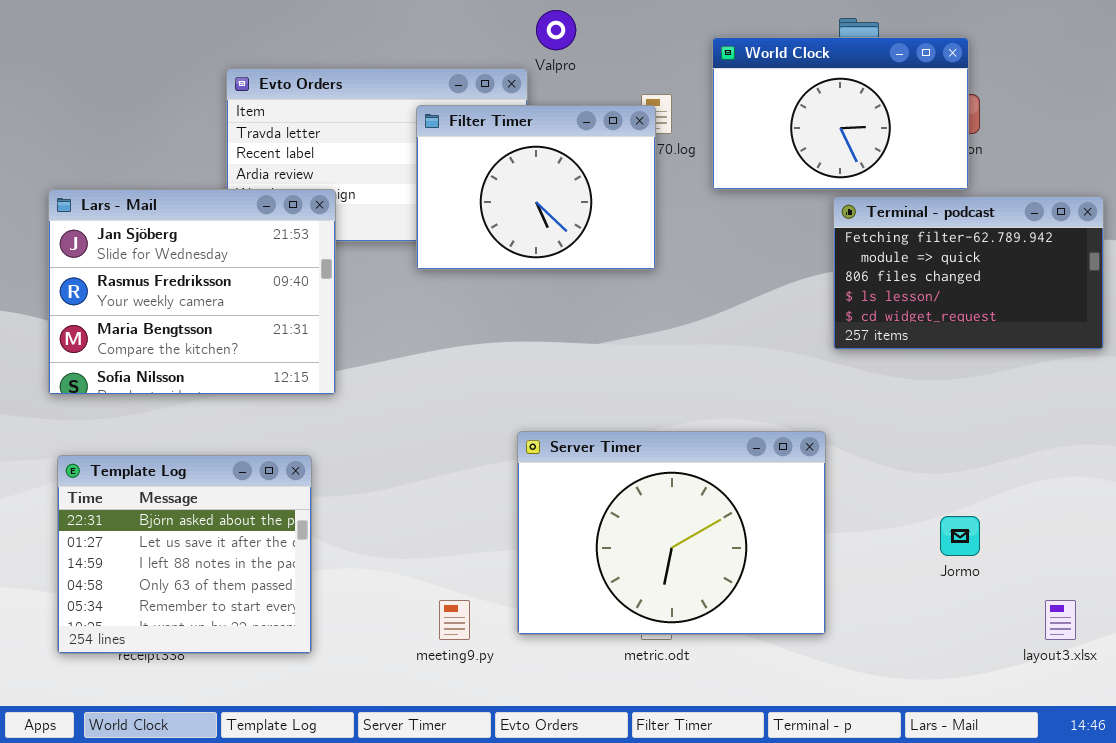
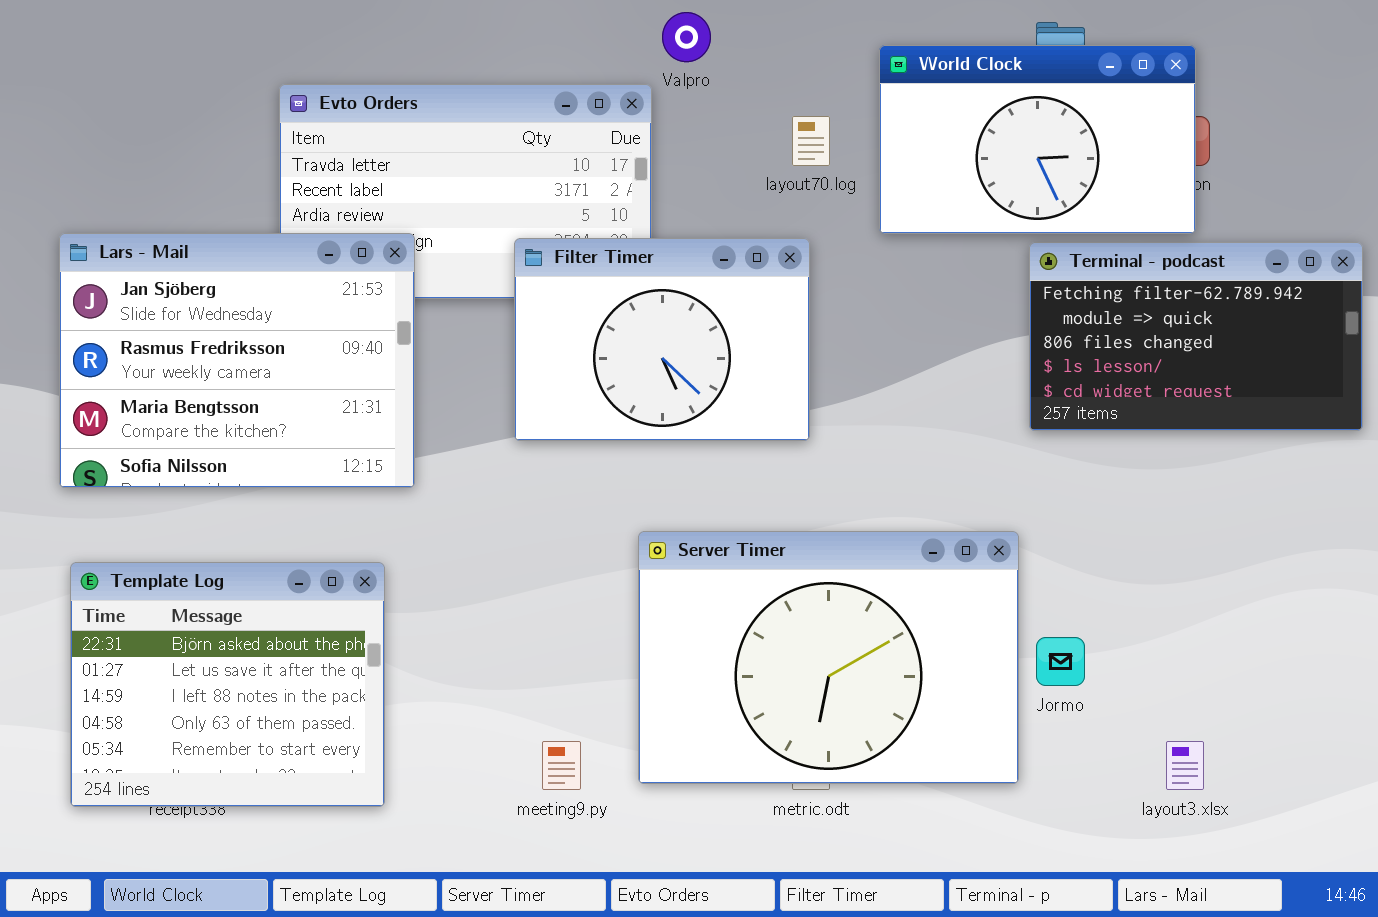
Filter Timer: [416,105,656,270] -> [514,238,810,441], moved
Jormo: [940,516,980,556] -> [1036,637,1085,686], moved
layout3.xlsx: [1045,600,1076,640] -> [1166,741,1204,790], moved

